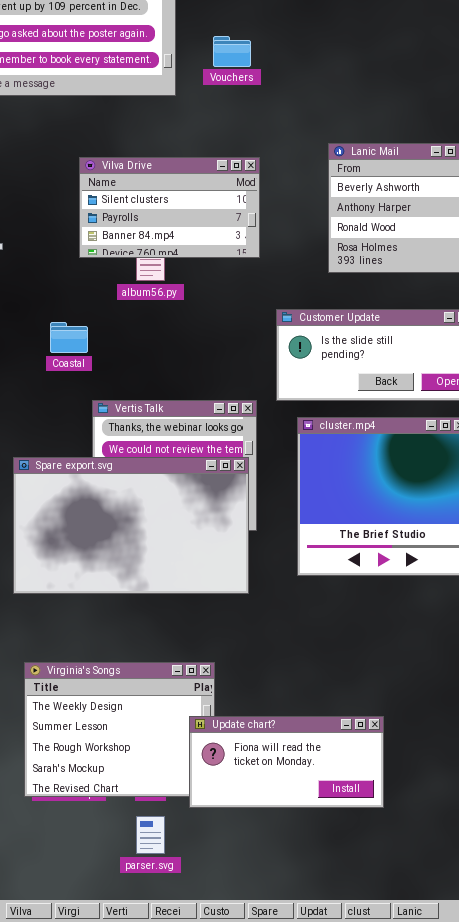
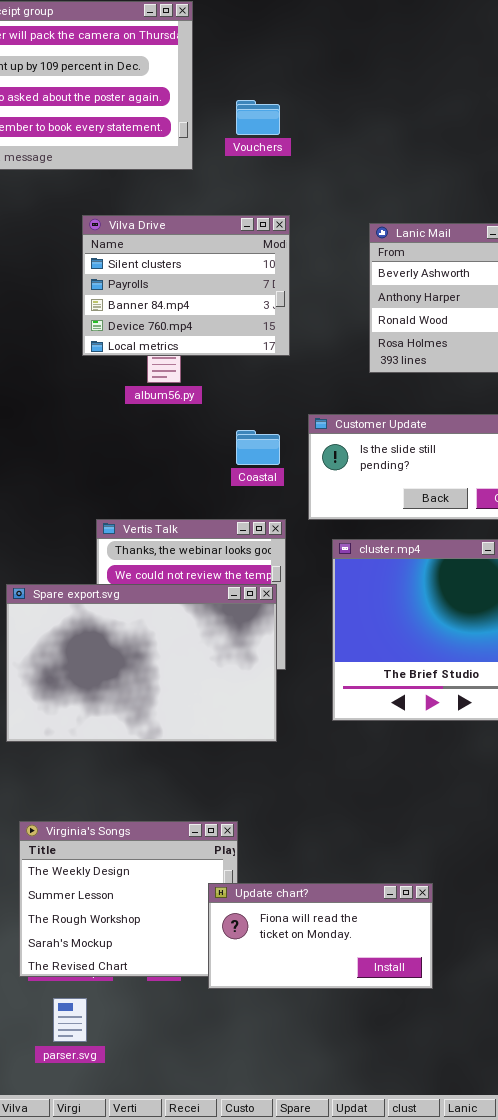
Vilva Drive: [79,157,260,258] -> [82,215,290,356], resized
Coastal: [50,322,88,353] -> [236,430,280,465], moved
parser.svg: [136,816,165,854] -> [53,998,87,1042], moved

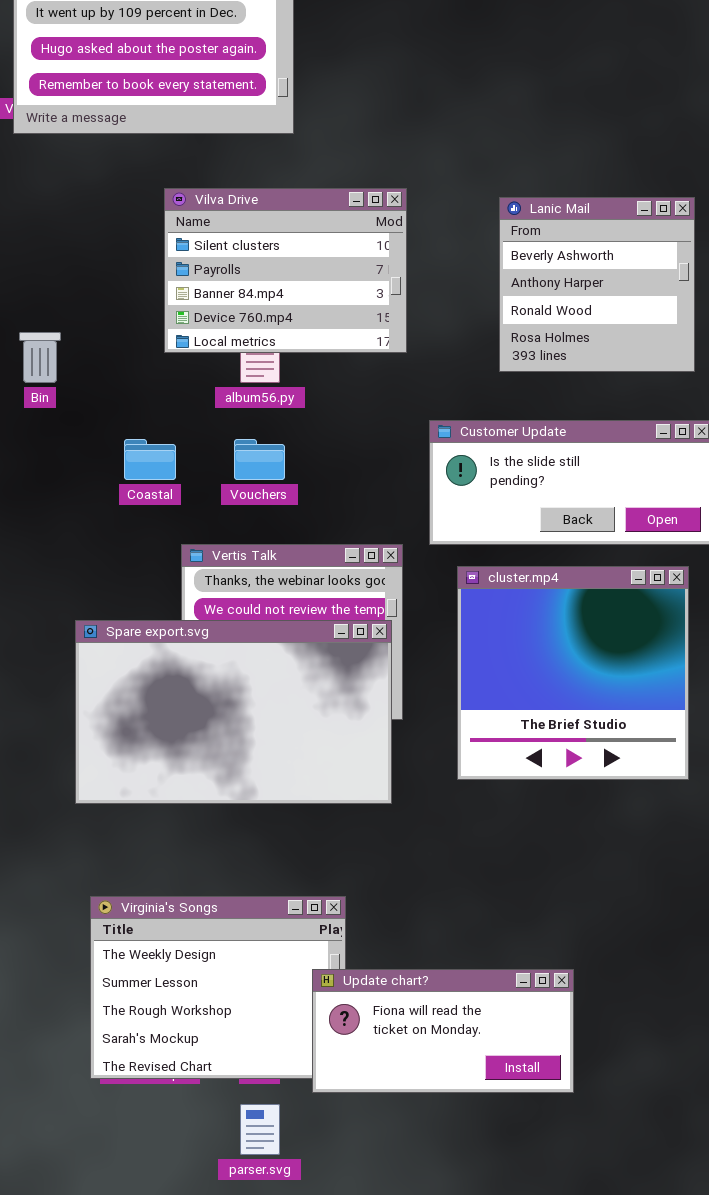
Vouchers: [236,100,280,135] -> [234,439,285,480], moved
Coastal: [236,430,280,465] -> [124,439,176,480], moved
parser.svg: [53,998,87,1042] -> [240,1104,280,1155], moved

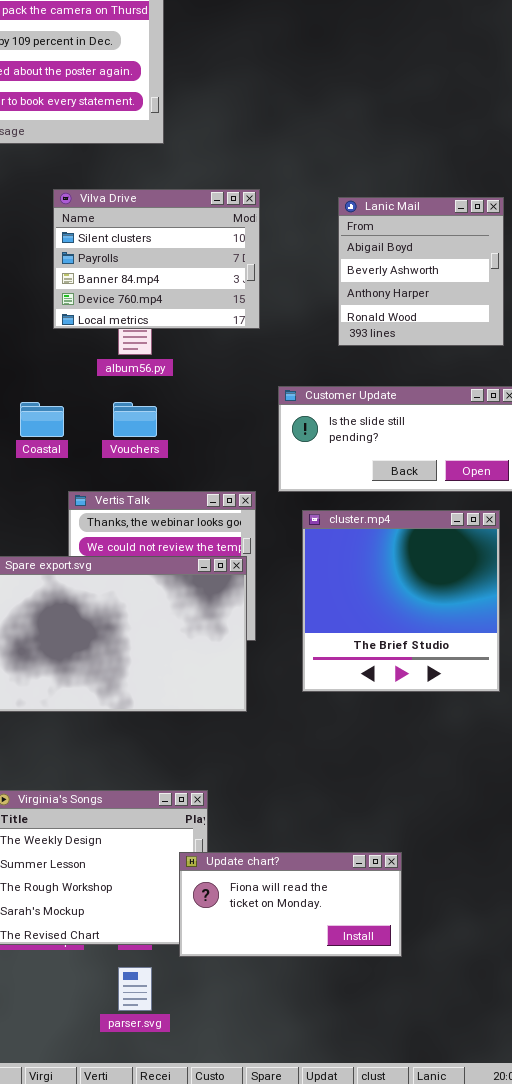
Lanic Mail: [499,197,695,372] -> [338,197,504,346], scrolled up 1 row

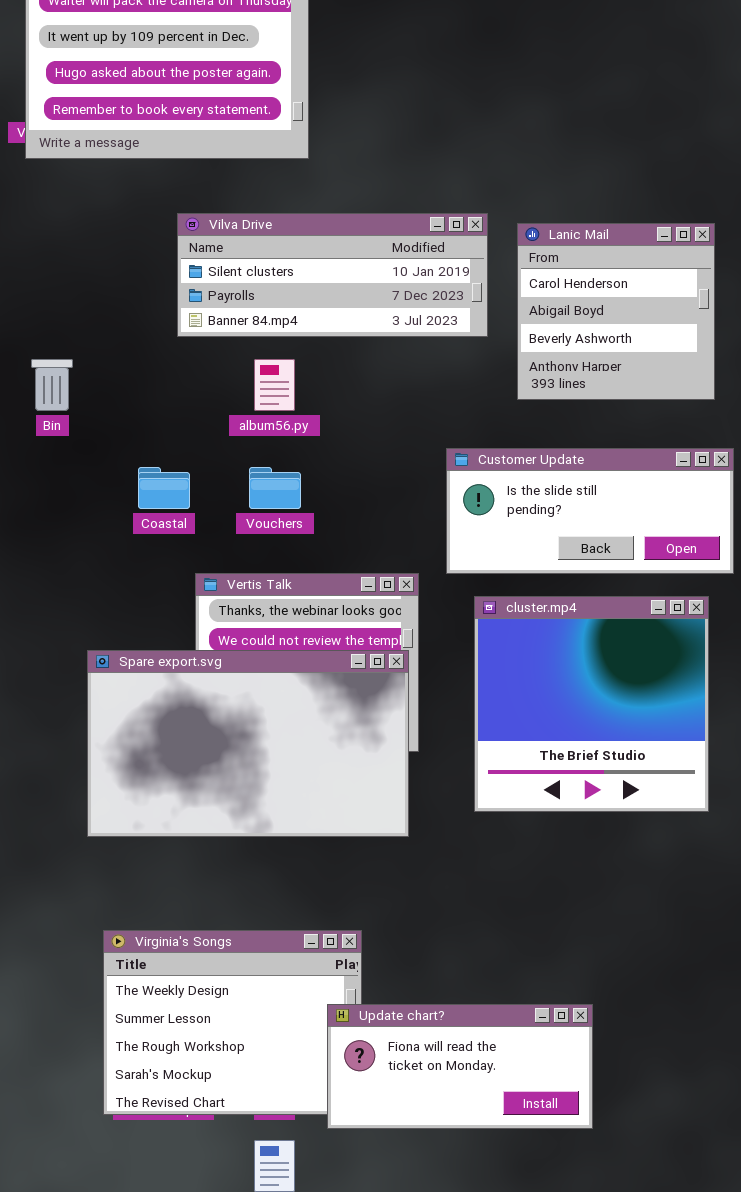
Vilva Drive: [53,189,260,329] -> [177,213,488,337], resized
Lanic Mail: [338,197,504,346] -> [517,223,715,400], scrolled up 1 row

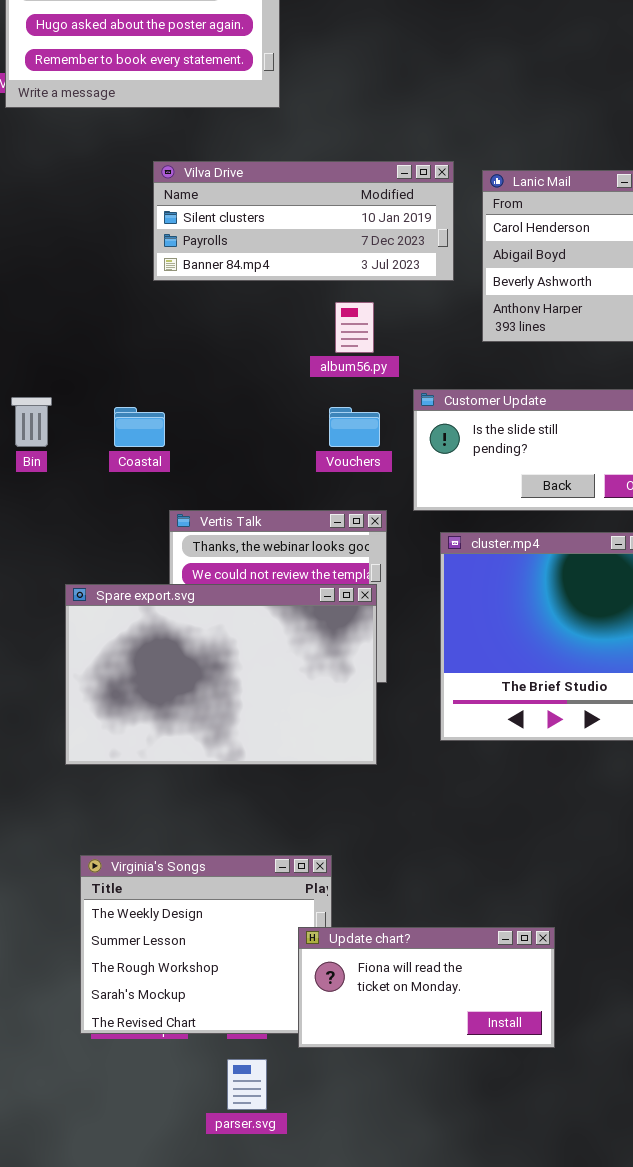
Bin: [31,359,73,411] -> [11,397,52,447], moved
album56.py: [254,359,295,411] -> [335,302,374,353], moved
Vouchers: [249,467,301,509] -> [329,407,380,447], moved

